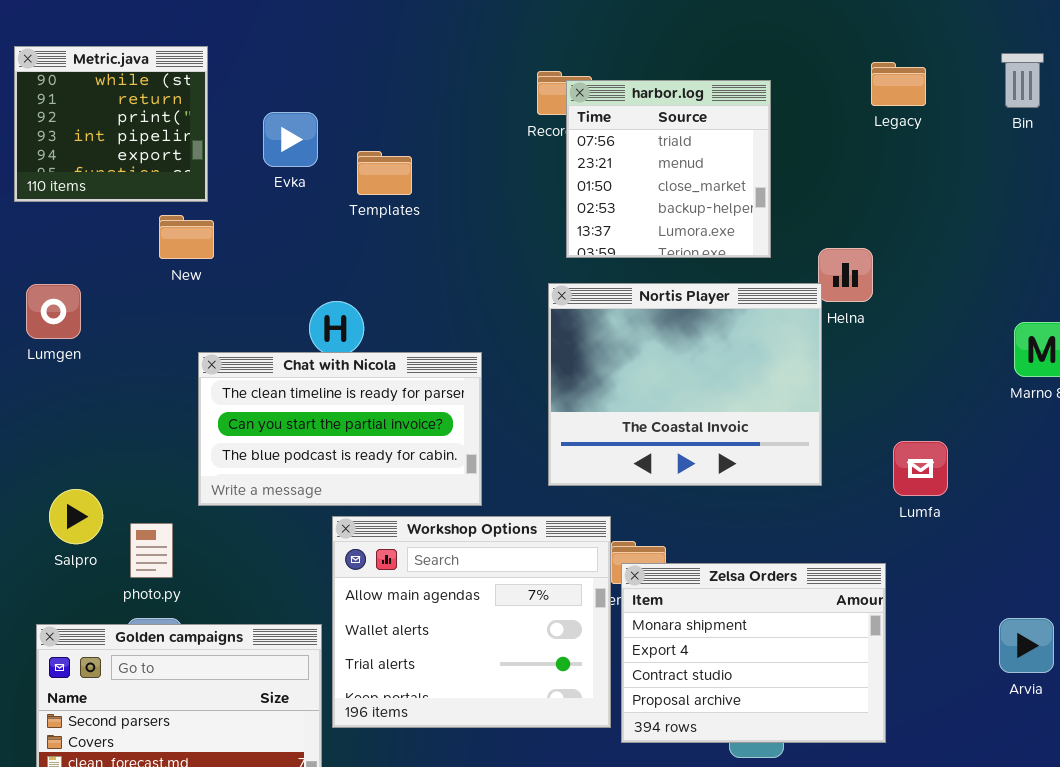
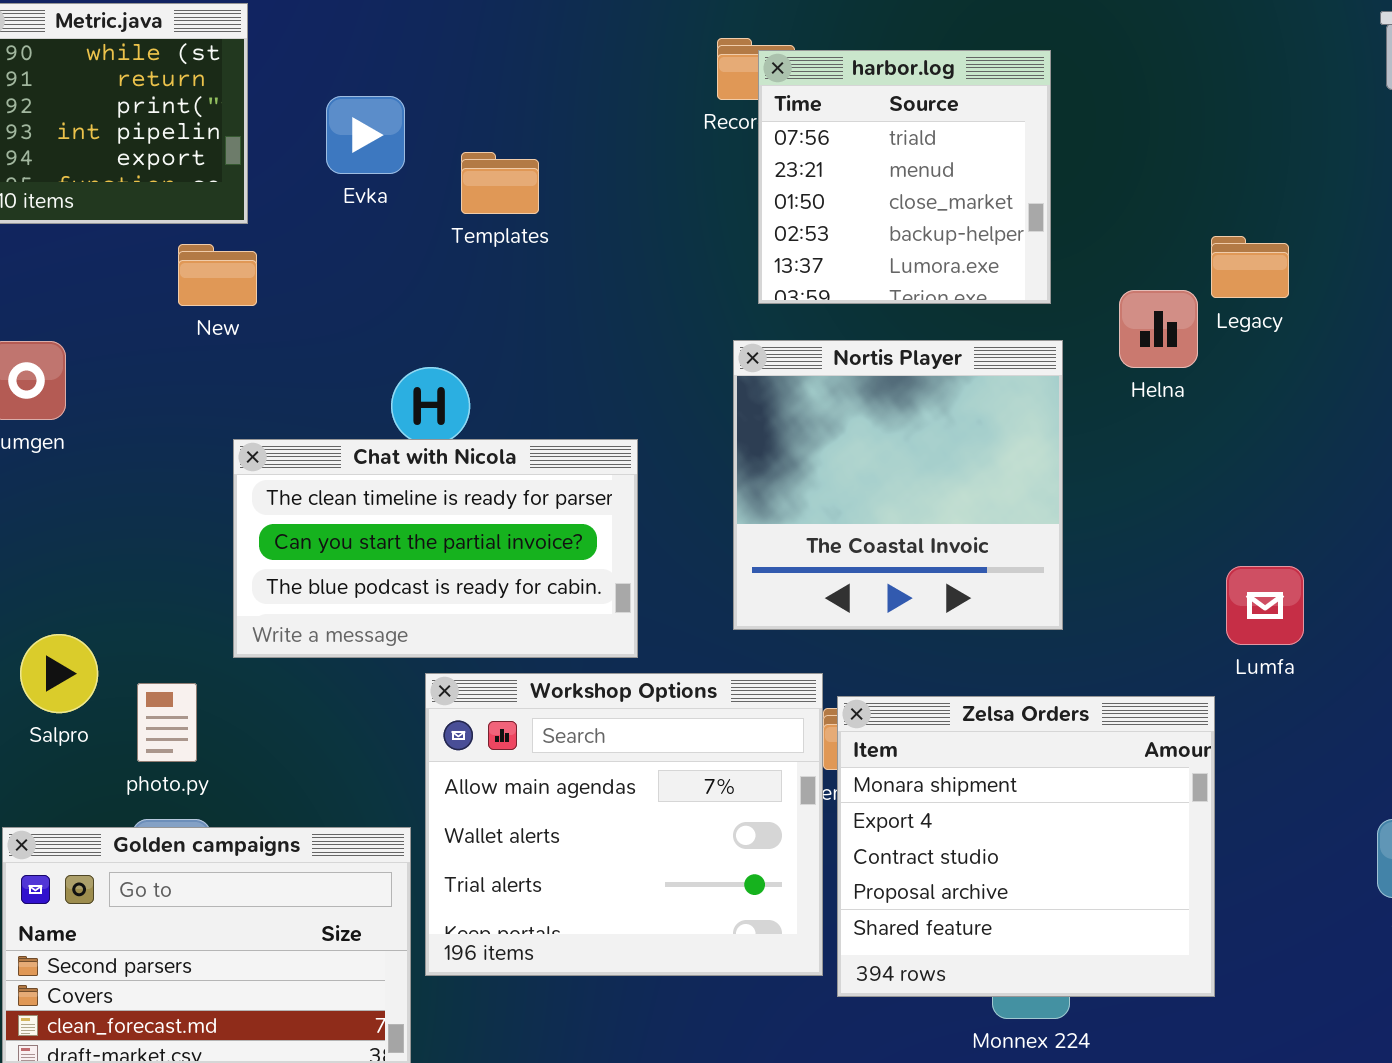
Legacy: [871,62,926,106] -> [1211,236,1289,298], moved
Nortis Player: [548,283,822,486] -> [733,340,1063,630], resized
Zelsa Orders: [621,563,886,743] -> [837,696,1215,997], resized

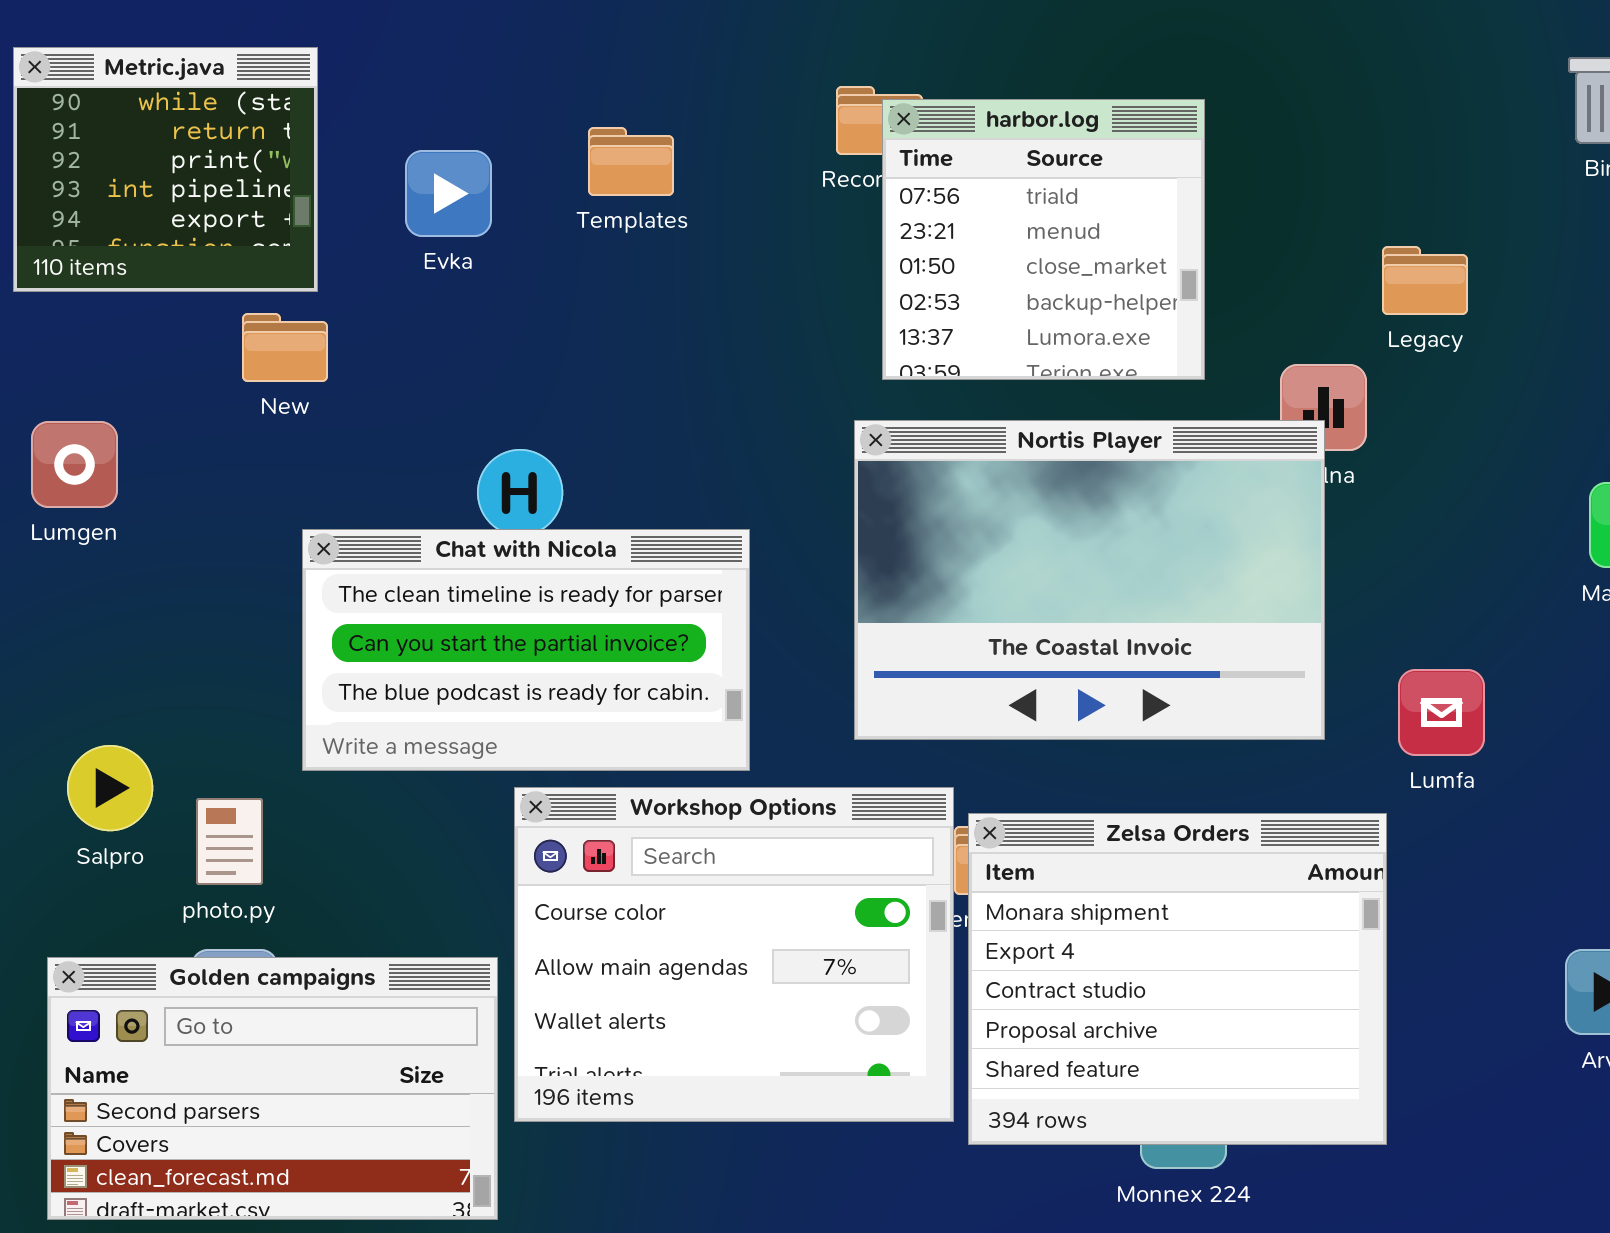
Templates: [461,152,539,214] -> [588,127,674,196], moved
Legacy: [1211,236,1289,298] -> [1382,246,1468,315], moved
Nortis Player: [733,340,1063,630] -> [854,420,1325,740], resized
Workshop Options: [425,673,823,976] -> [514,787,954,1122], scrolled up 1 row

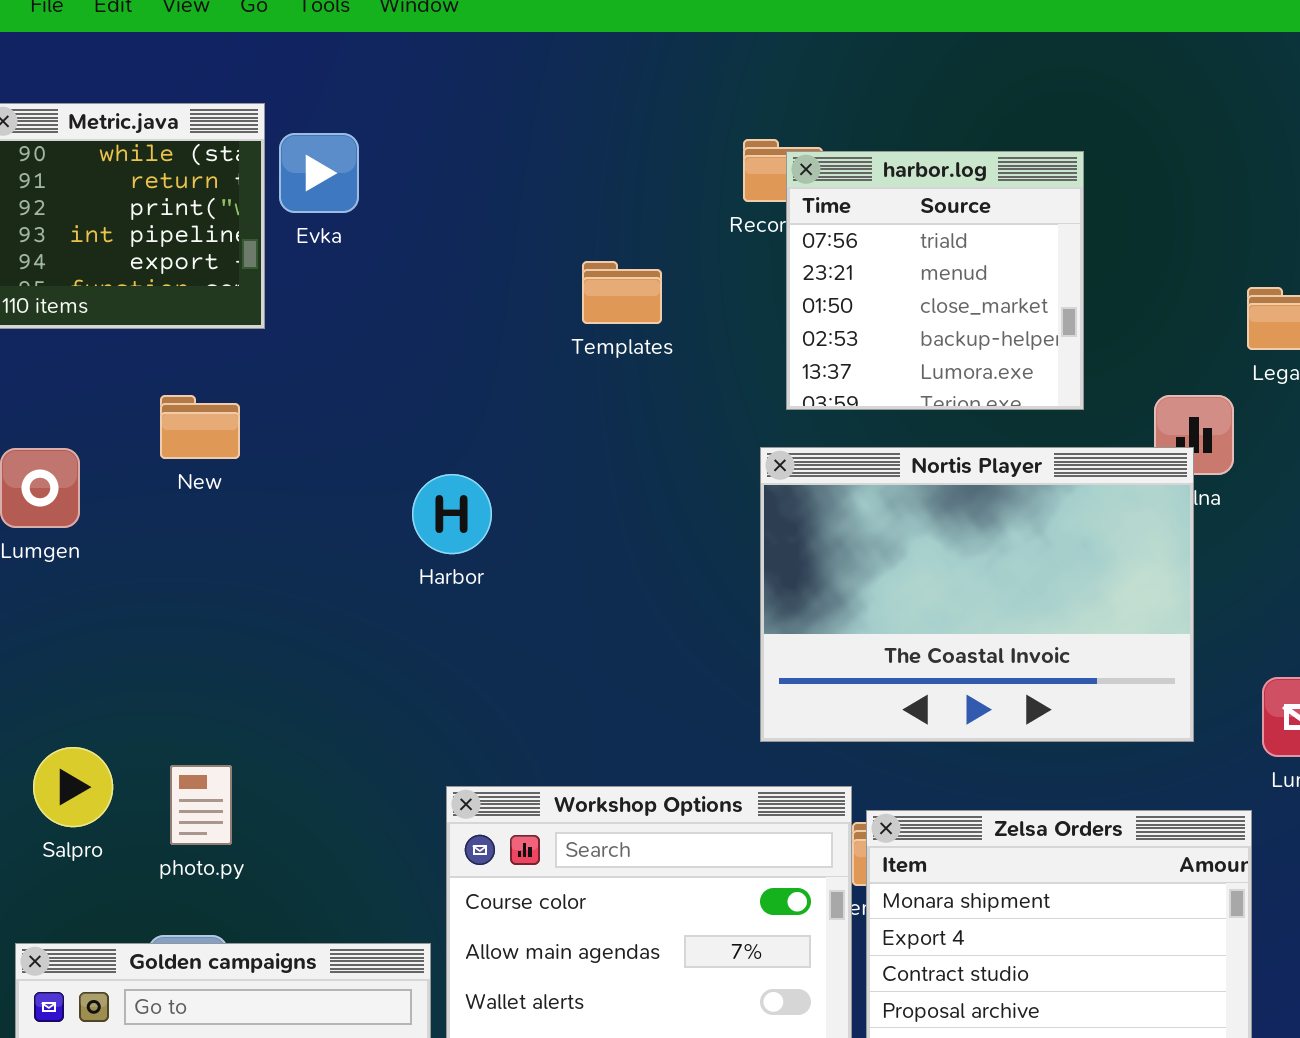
Templates: [588,127,674,196] -> [582,261,662,324], moved
Evka: [405,150,492,237] -> [279,133,359,213], moved
New: [242,313,328,382] -> [160,395,240,459], moved
Chat with Nicola: [302,529,750,771] -> none, closed
photo.py: [196,798,263,885] -> [170,765,232,845], moved

